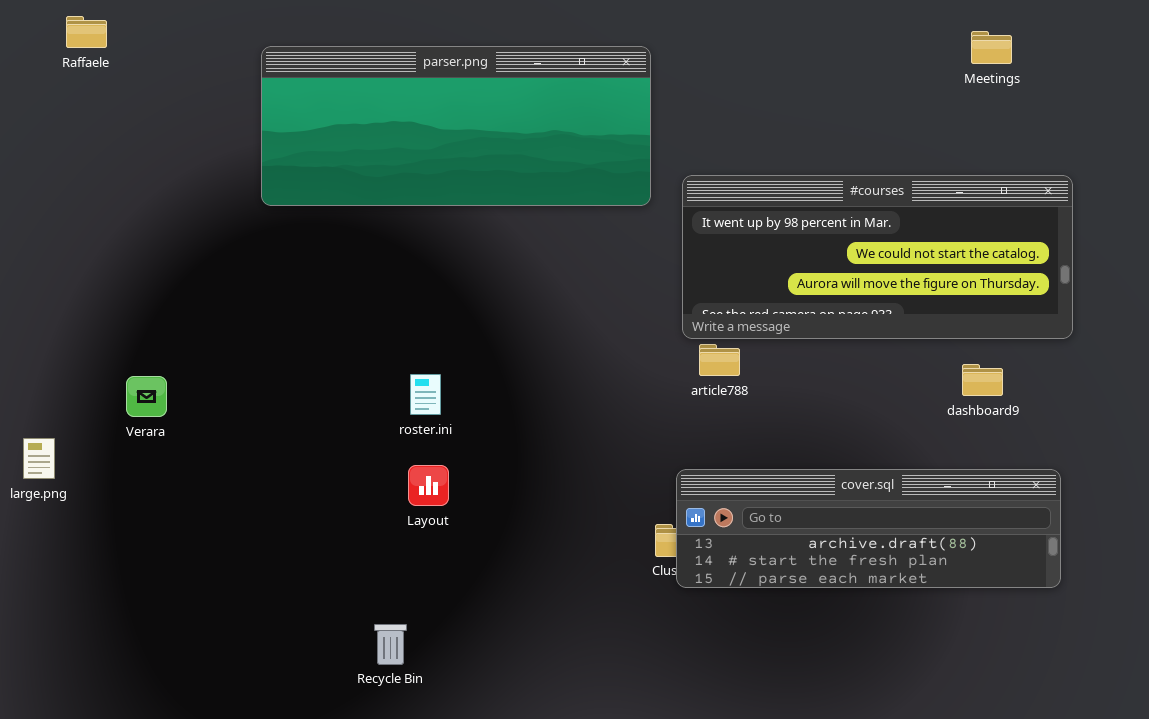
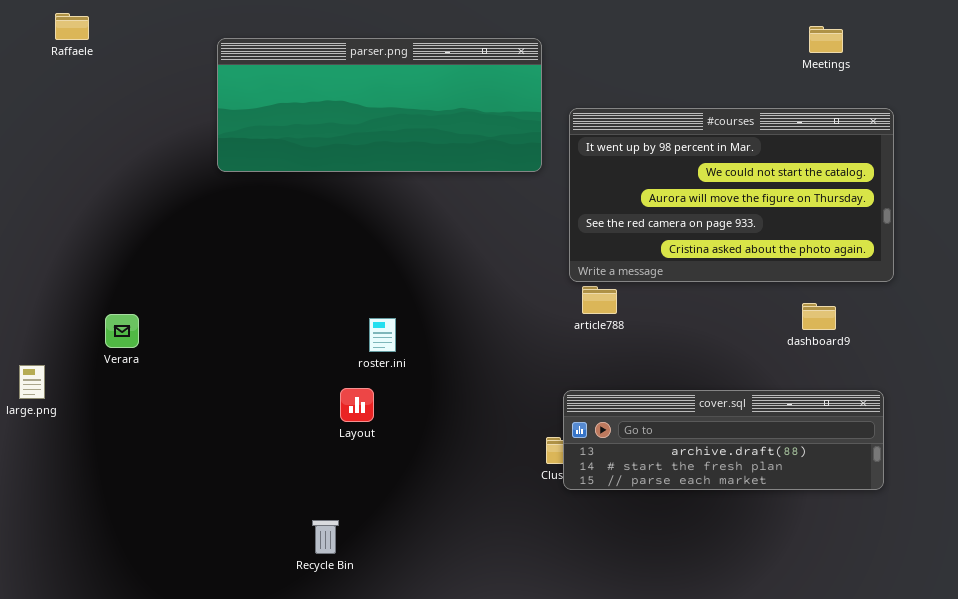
#courses: [682,175,1073,339] -> [569,108,894,282], resized
roster.ini: [410,374,441,415] -> [369,318,396,352], moved

